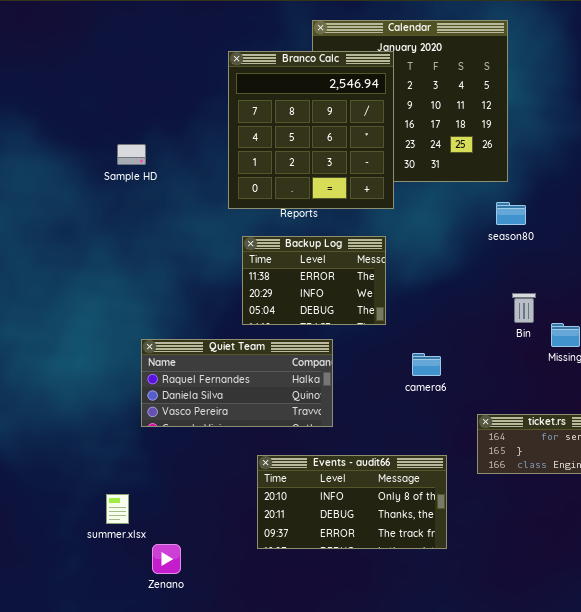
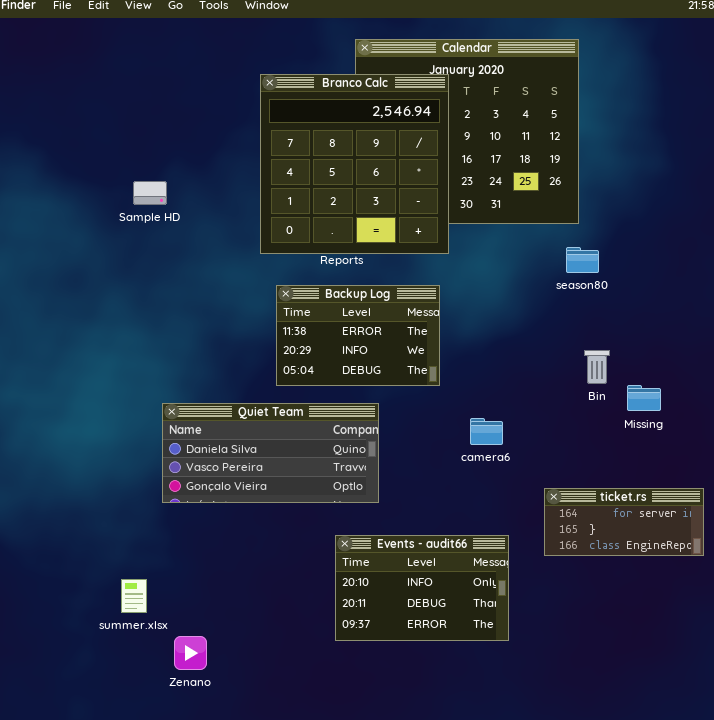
Quiet Team: [141,339,333,427] -> [162,403,379,503], scrolled down 1 row
Events - audit66: [257,455,447,549] -> [335,535,509,641], resized

